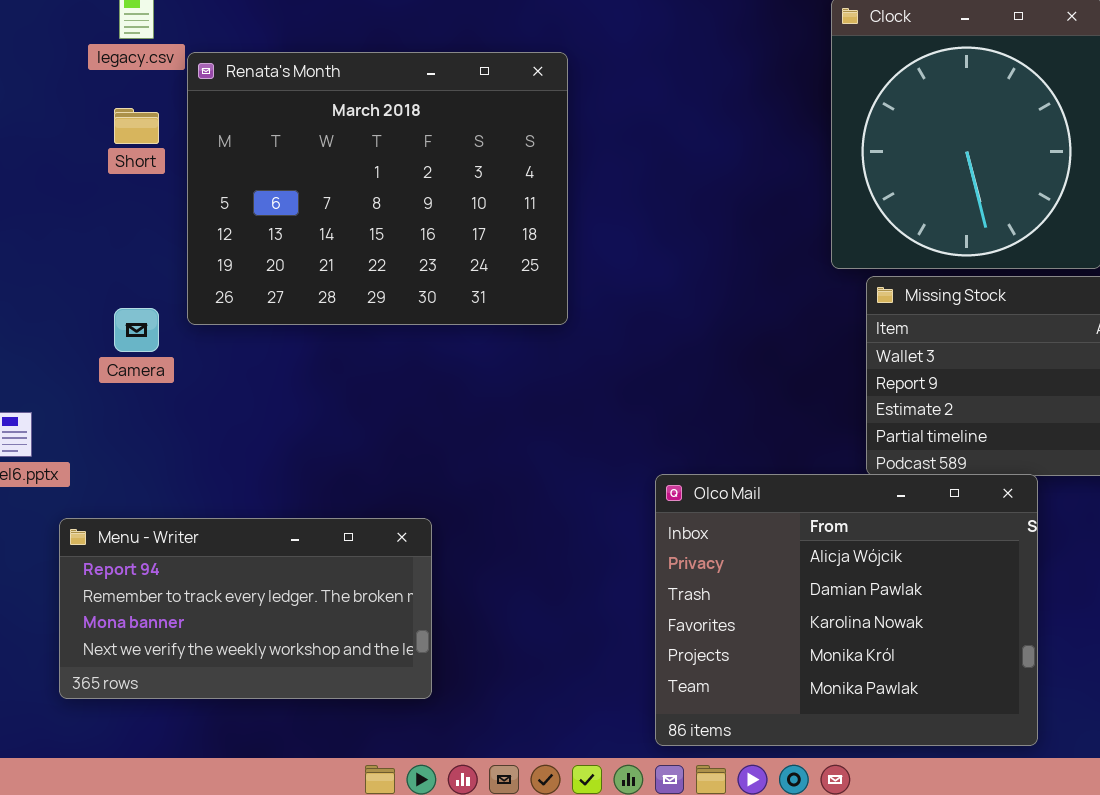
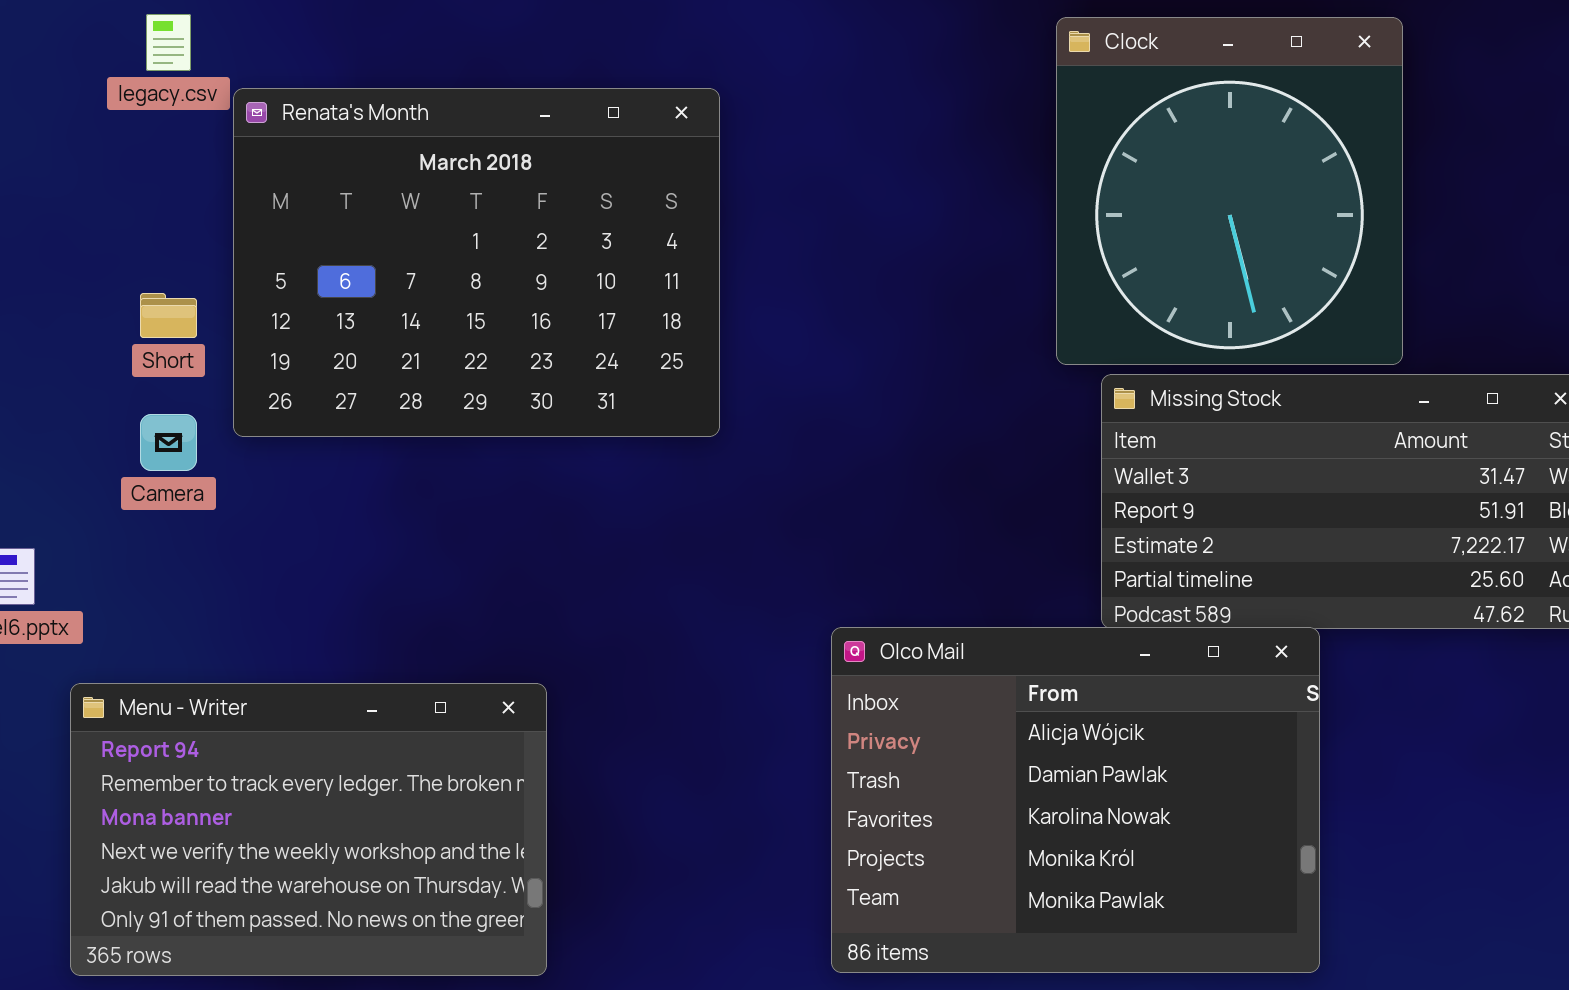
Short: [114,108,159,144] -> [140,293,197,338], moved
Menu - Writer: [59,518,432,699] -> [70,683,547,976], resized

